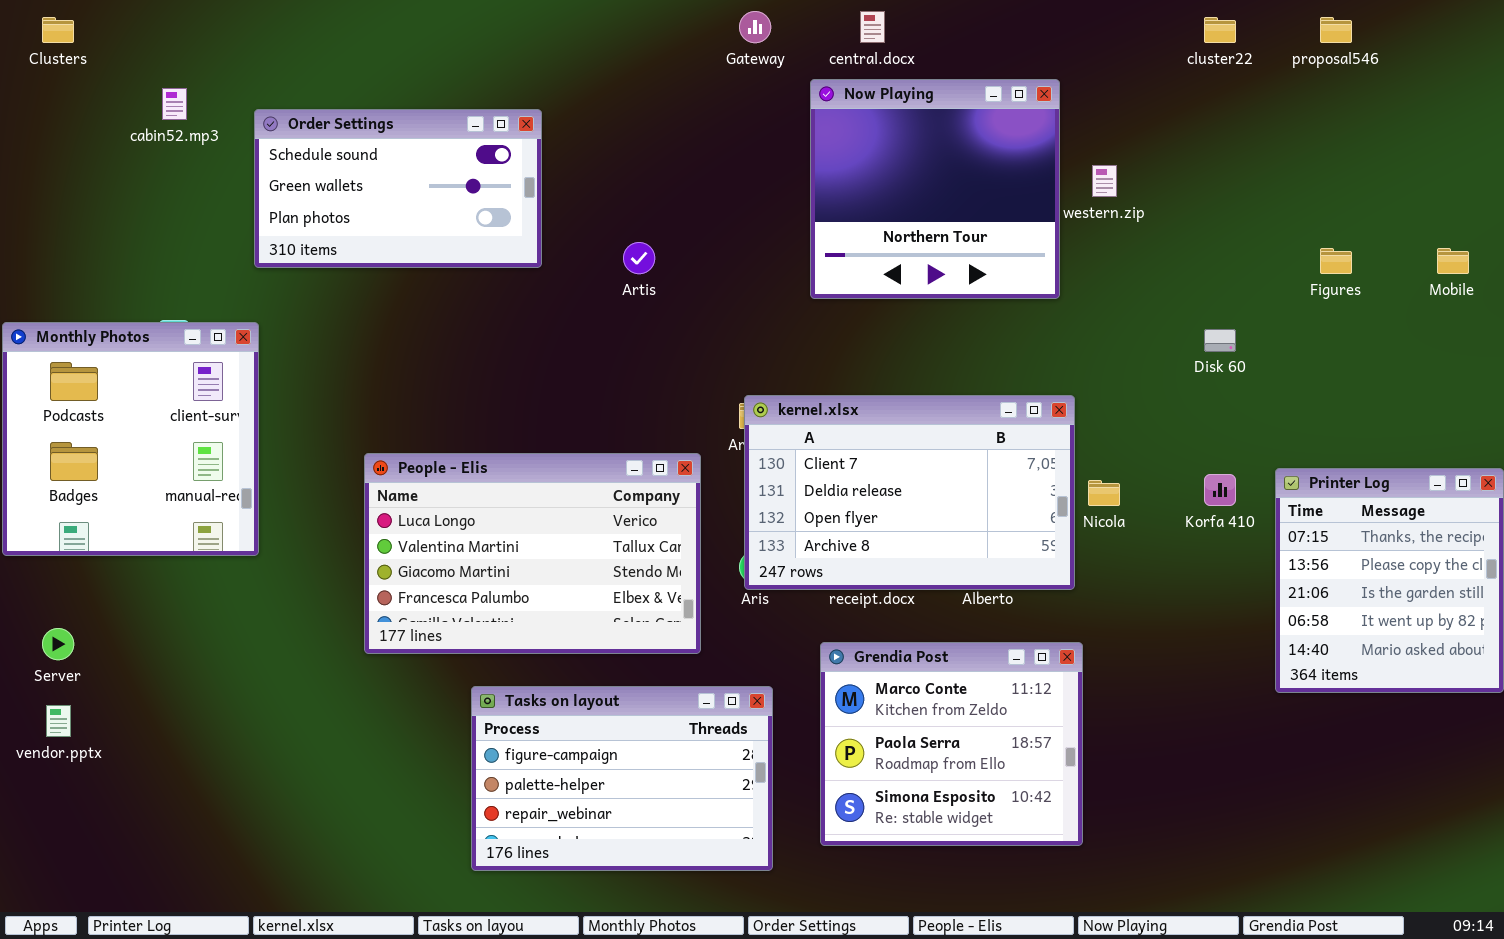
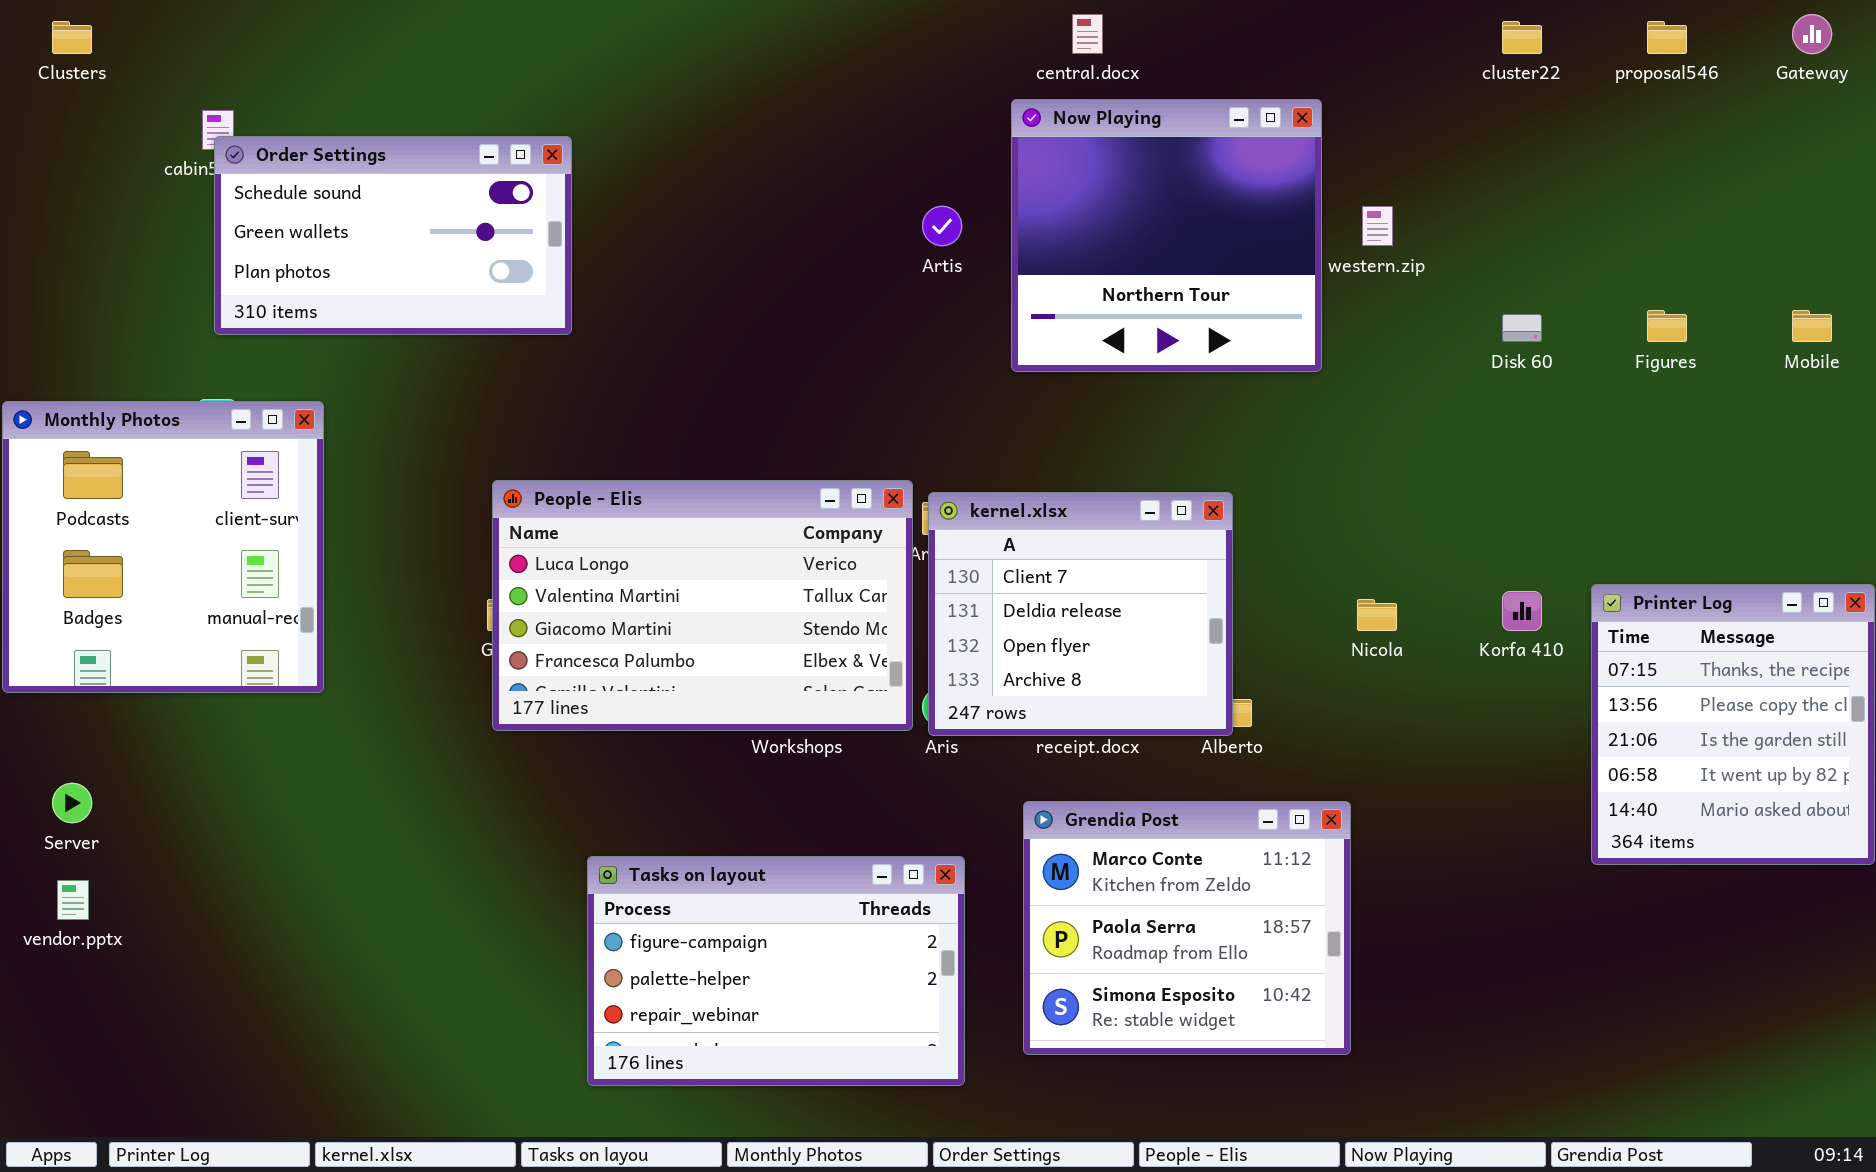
Gateway: [739,11,771,43] -> [1792,14,1832,54], moved
Order Settings: [254,109,542,268] -> [214,136,572,335], moved
Artis: [623,242,655,274] -> [922,206,962,246], moved
Disk 60: [1204,329,1236,352] -> [1502,314,1542,342], moved
kernel.xlsx: [744,395,1075,590] -> [928,492,1233,736], resized
People - Elis: [364,453,701,654] -> [492,480,913,731], moved

